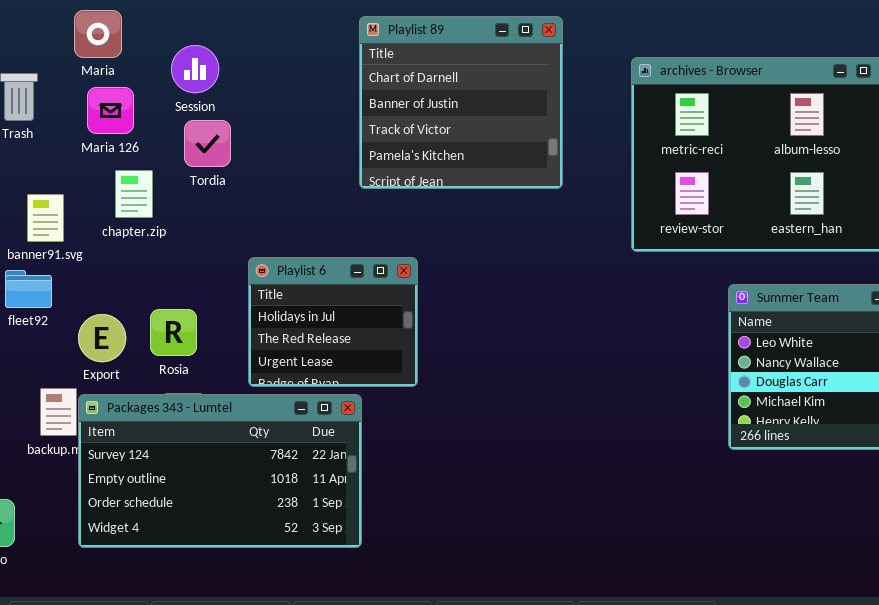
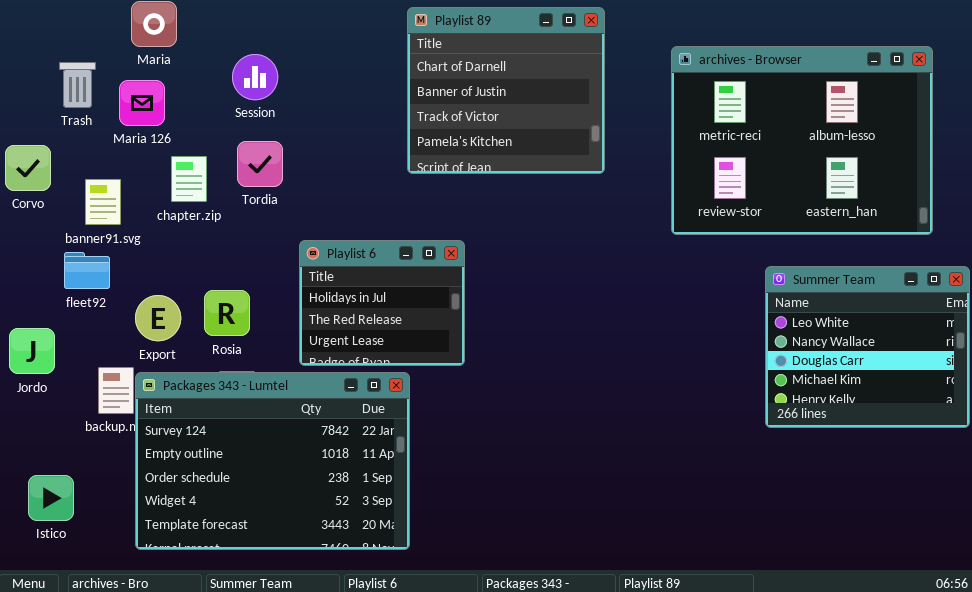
Session: [171,45,219,93] -> [232,54,278,100], moved
Maria 126: [87,87,134,134] -> [119,80,165,126], moved
Tordia: [184,120,231,167] -> [237,141,283,187], moved
Packages 343 - Lumtel: [78,394,362,548] -> [135,372,410,550], resized

